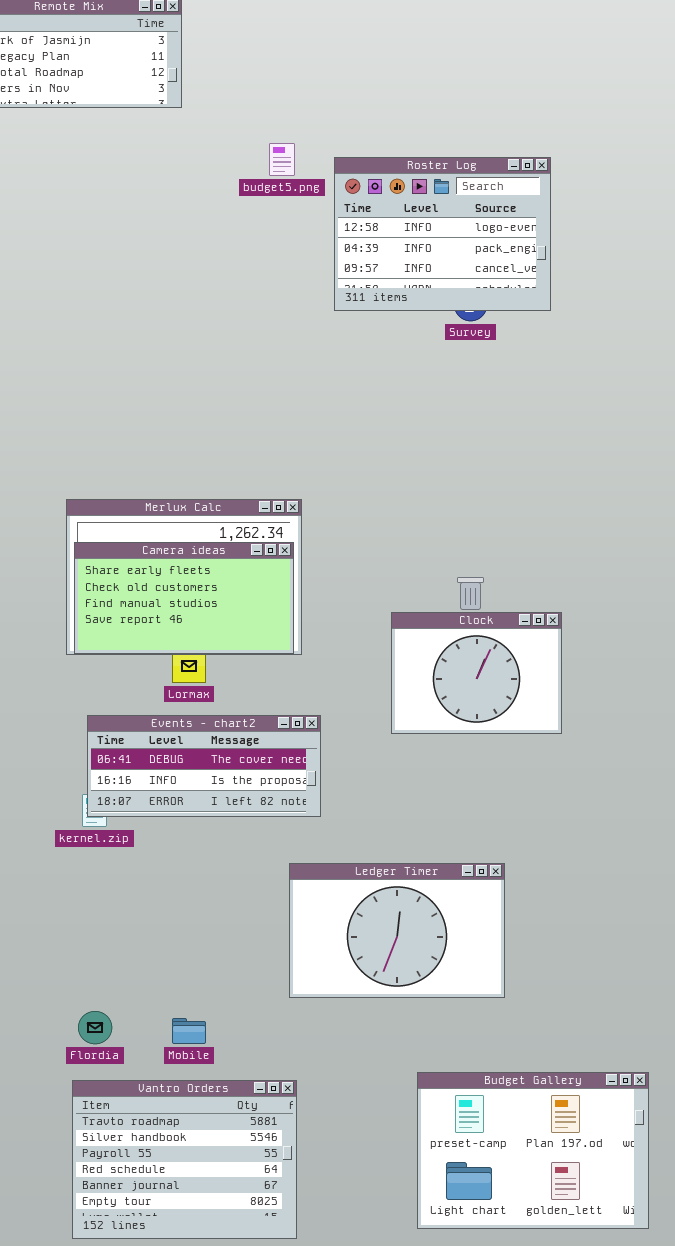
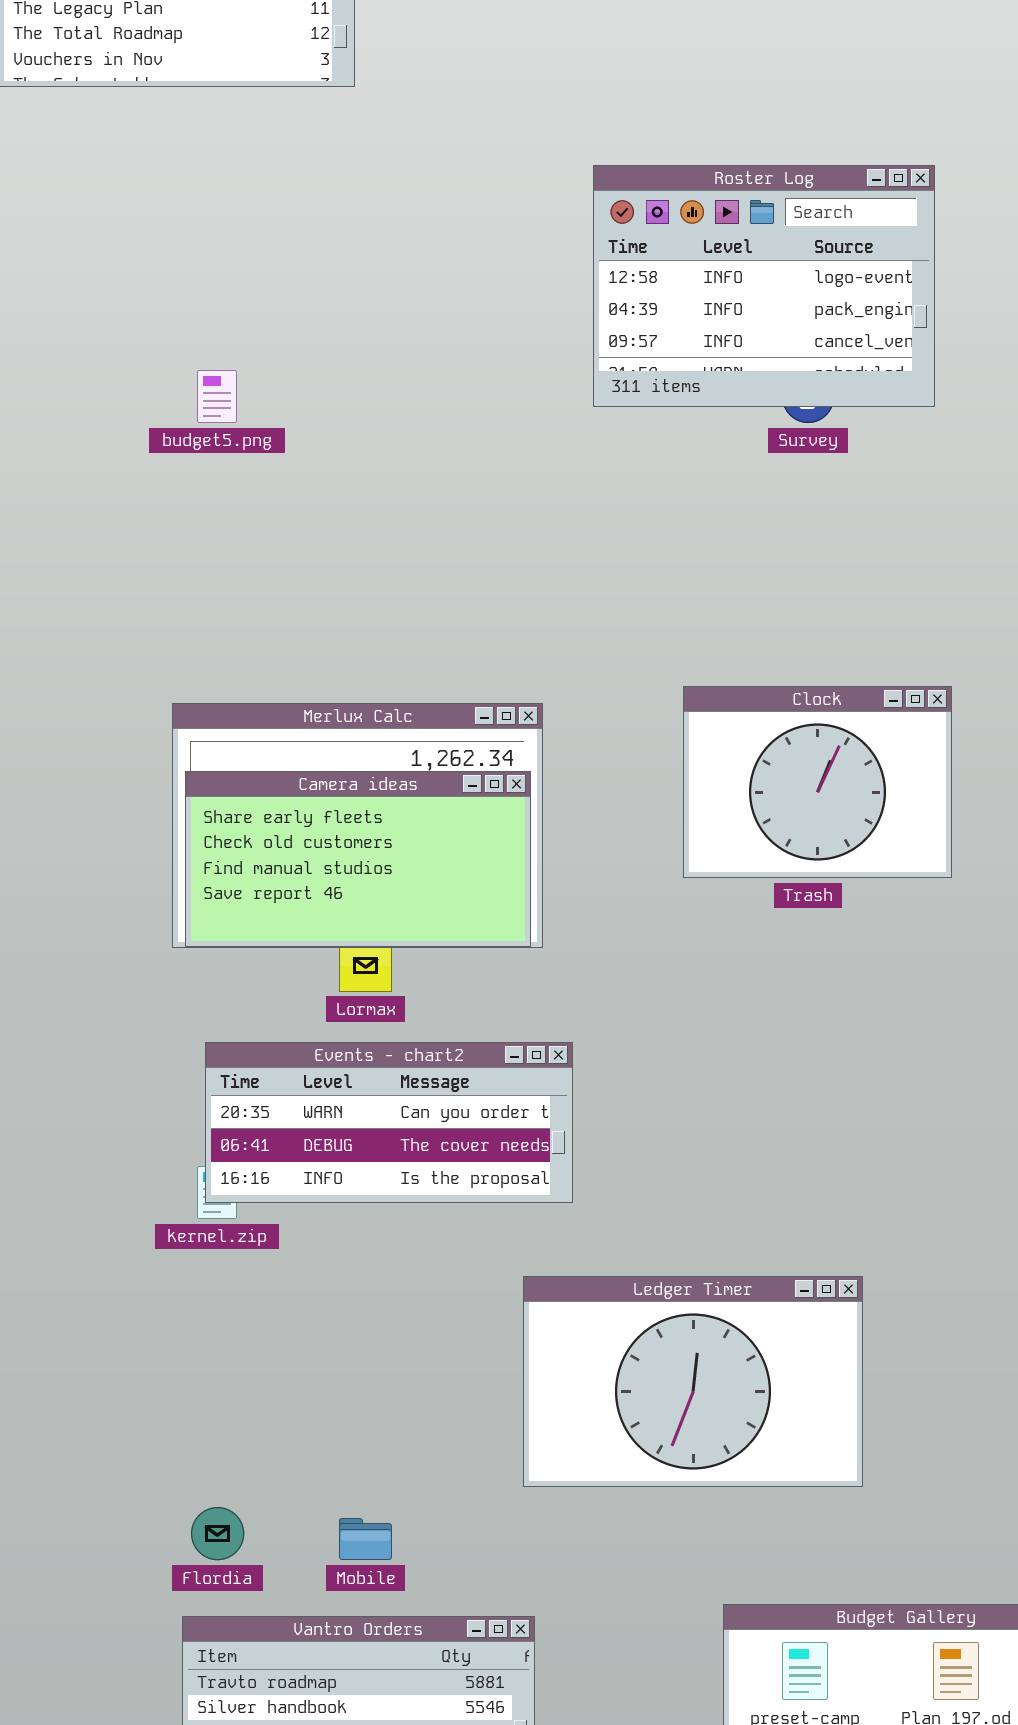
budget5.png: [269,143,295,176] -> [197,370,237,423], moved
Clock: [391,612,562,734] -> [683,686,952,878], moved
Events - chart2: [87,715,321,817] -> [205,1042,573,1203], scrolled up 1 row

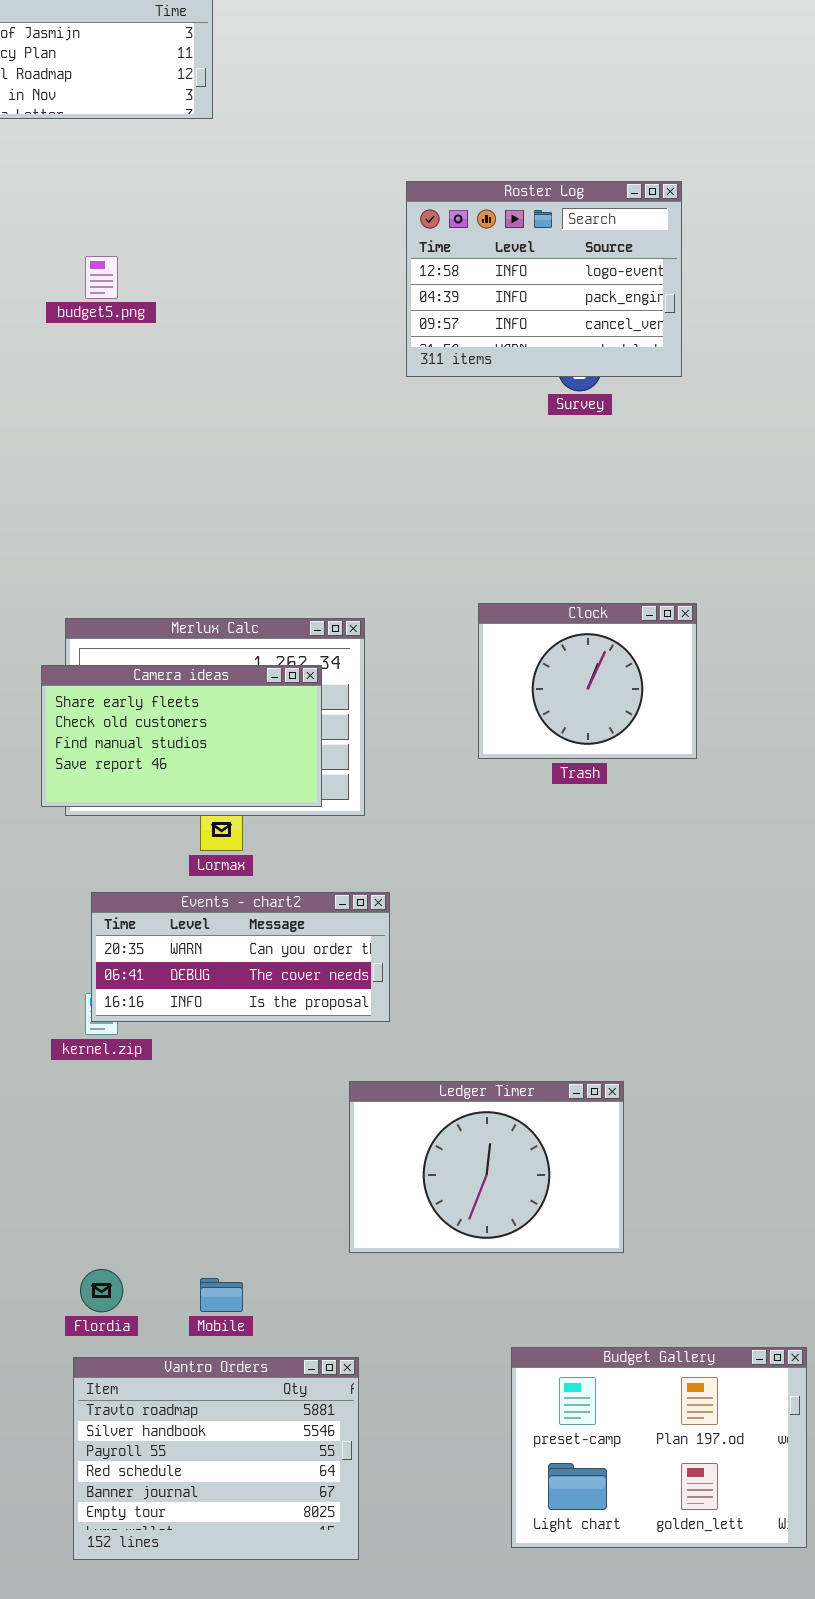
budget5.png: [197,370,237,423] -> [85,256,118,299], moved
Camera ideas: [185,771,531,947] -> [41,665,322,807], moved

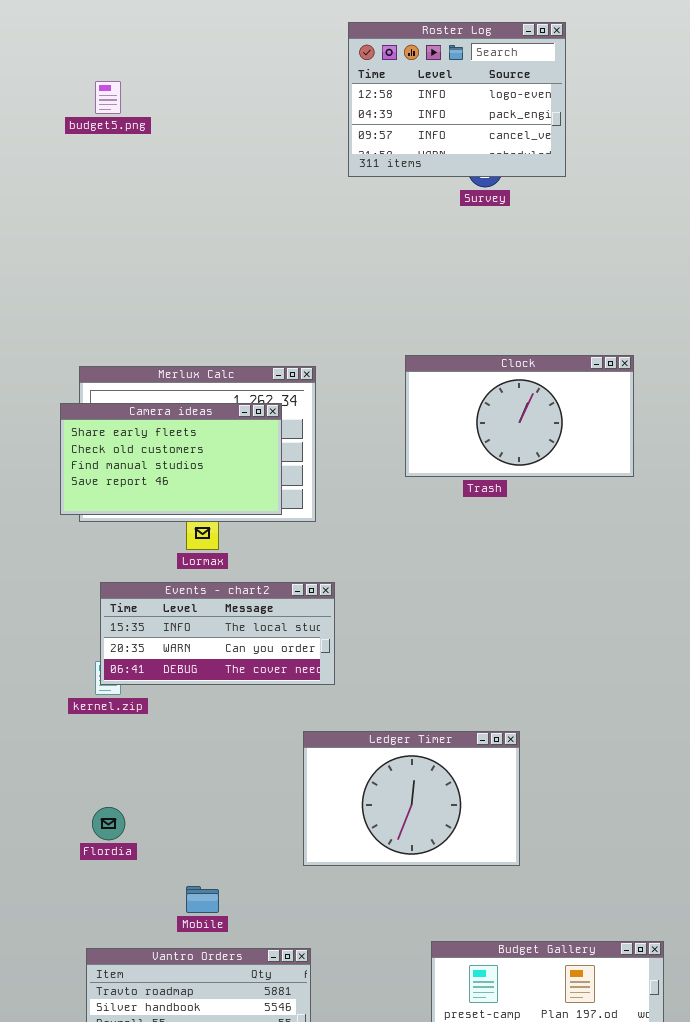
Clock: [478,603,697,759] -> [405,355,634,477], resized
Events - chart2: [91,892,390,1022] -> [100,582,335,685], scrolled up 1 row
Flordia: [80,1269,123,1312] -> [92,807,125,840], moved

